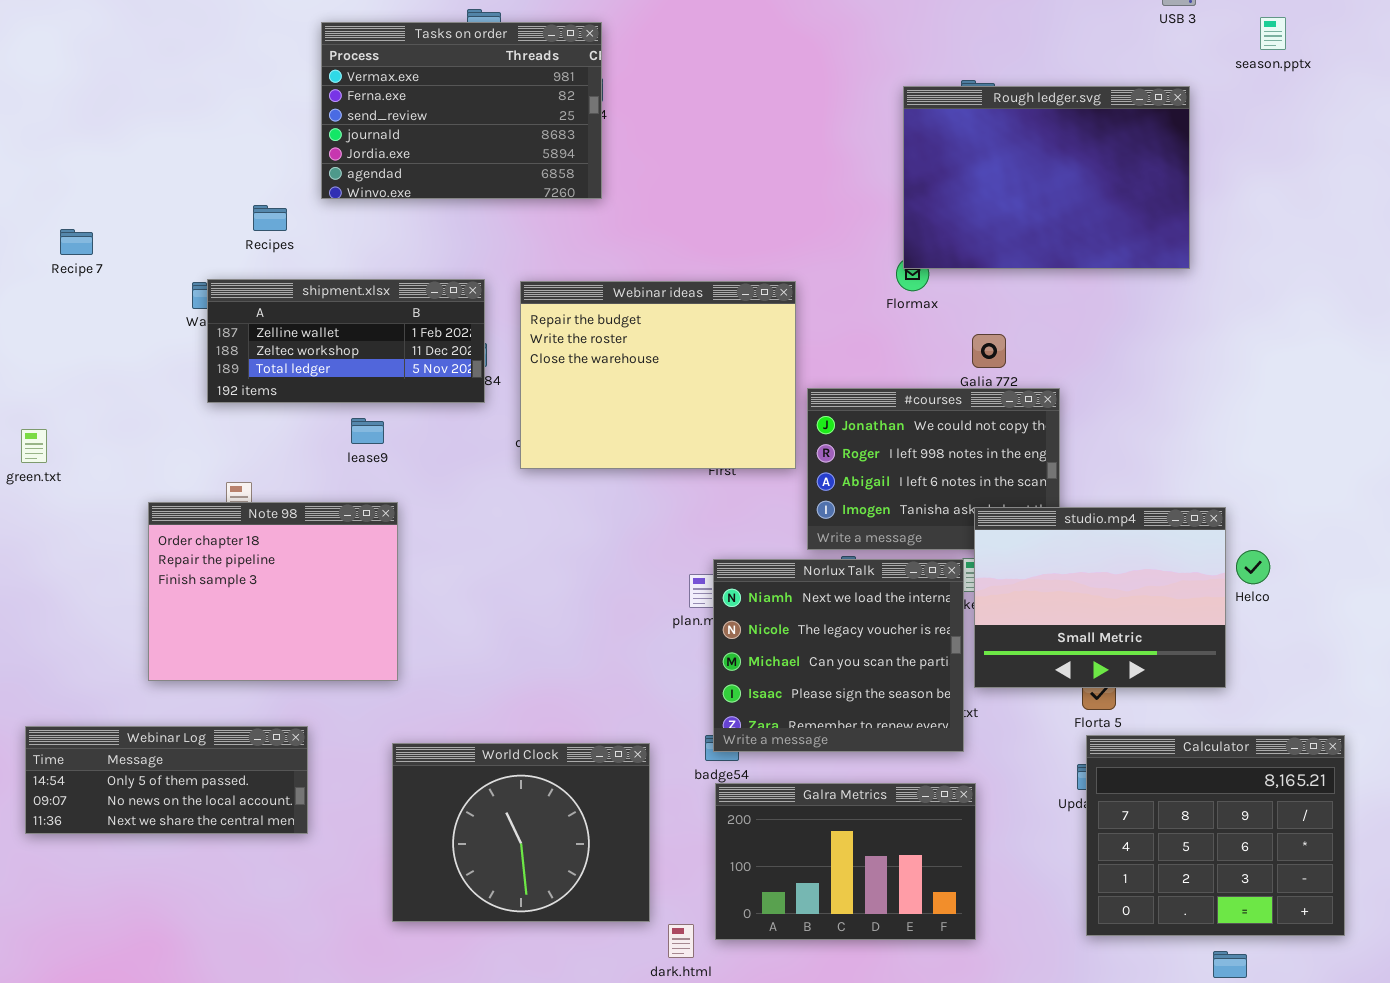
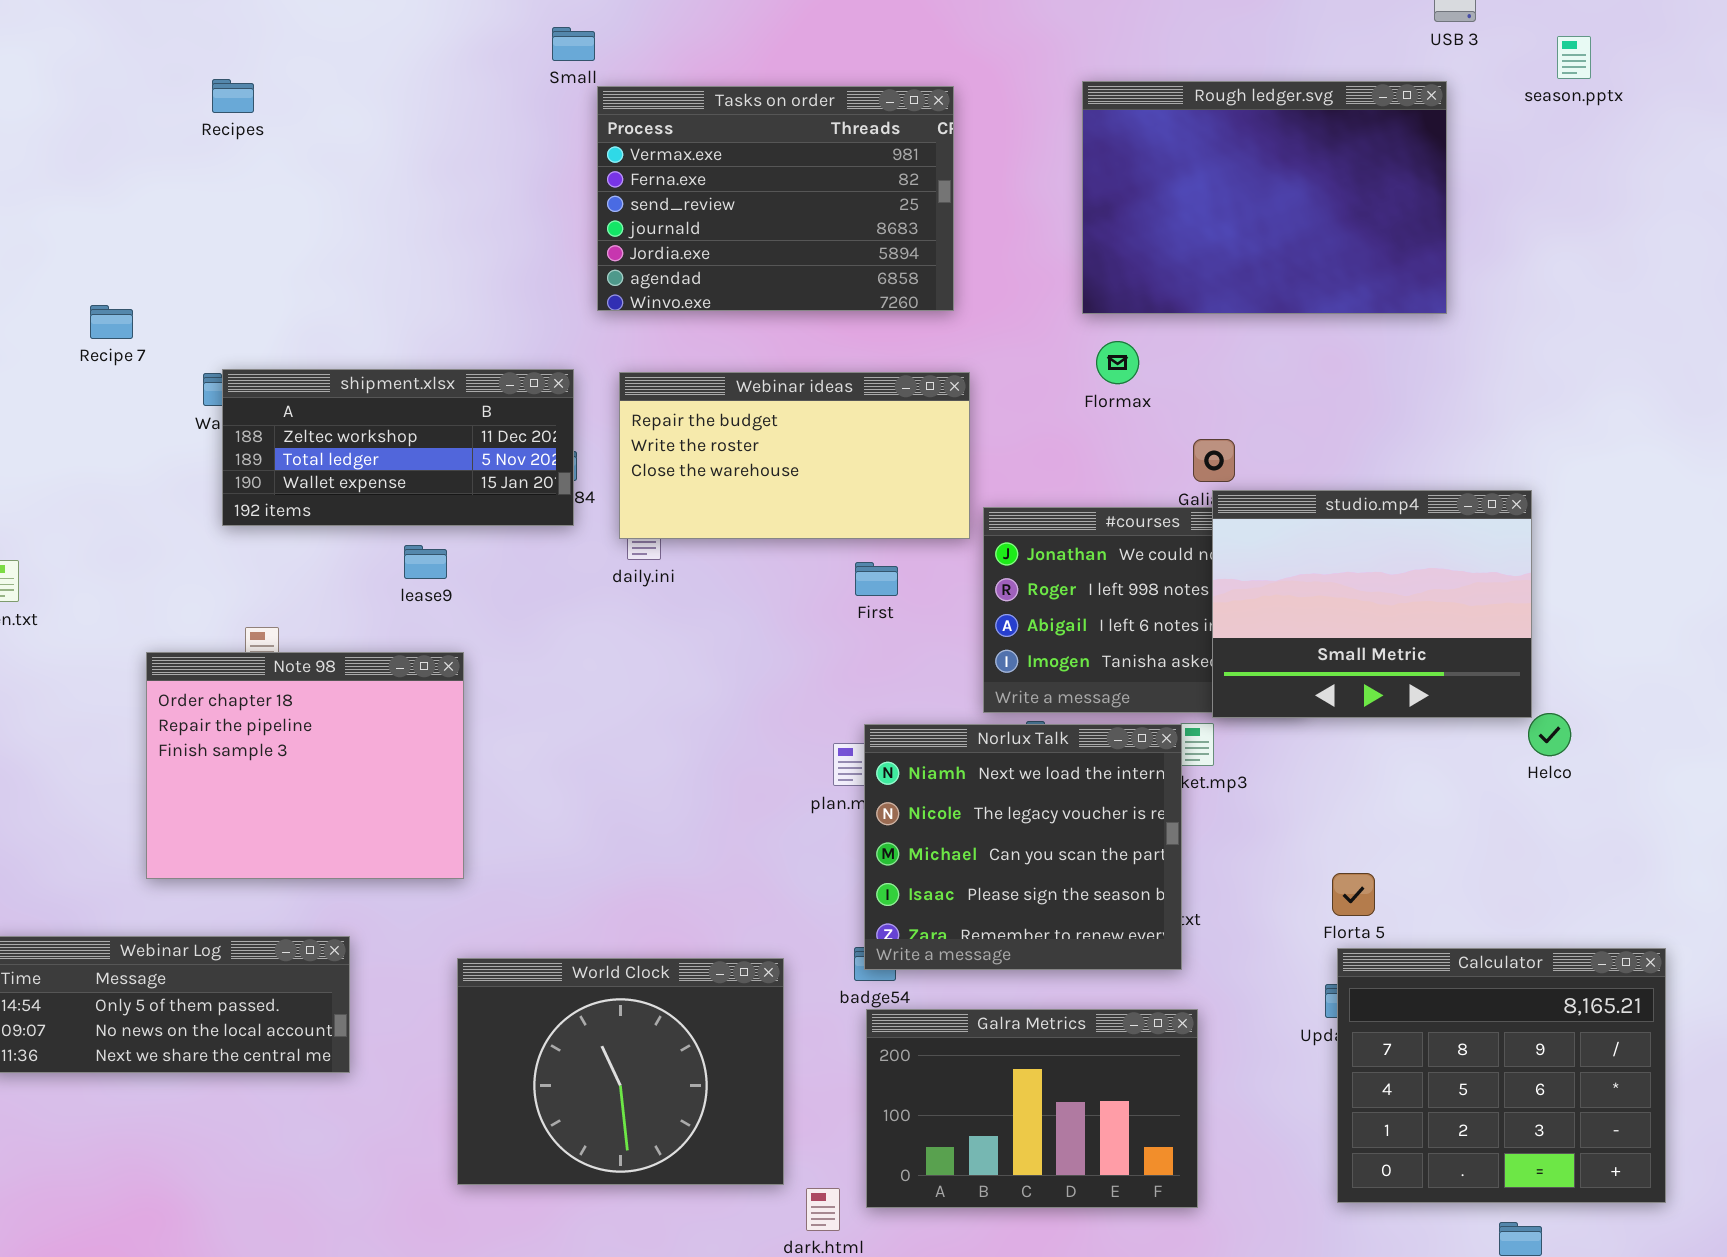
Tasks on order: [321,22,602,199] -> [597,86,954,311], moved
Rough ledger.svg: [903,86,1190,269] -> [1082,81,1447,314], moved
Recipes: [253,205,287,231] -> [212,79,254,113], moved
Recipe 7: [60,229,93,255] -> [90,305,133,339], moved
shipment.xlsx: [207,279,485,403] -> [222,369,574,526], scrolled down 1 row
Webinar ideas: [520,281,796,469] -> [619,372,970,539], resized
studio.mp4: [974,507,1226,688] -> [1212,490,1532,718], moved

